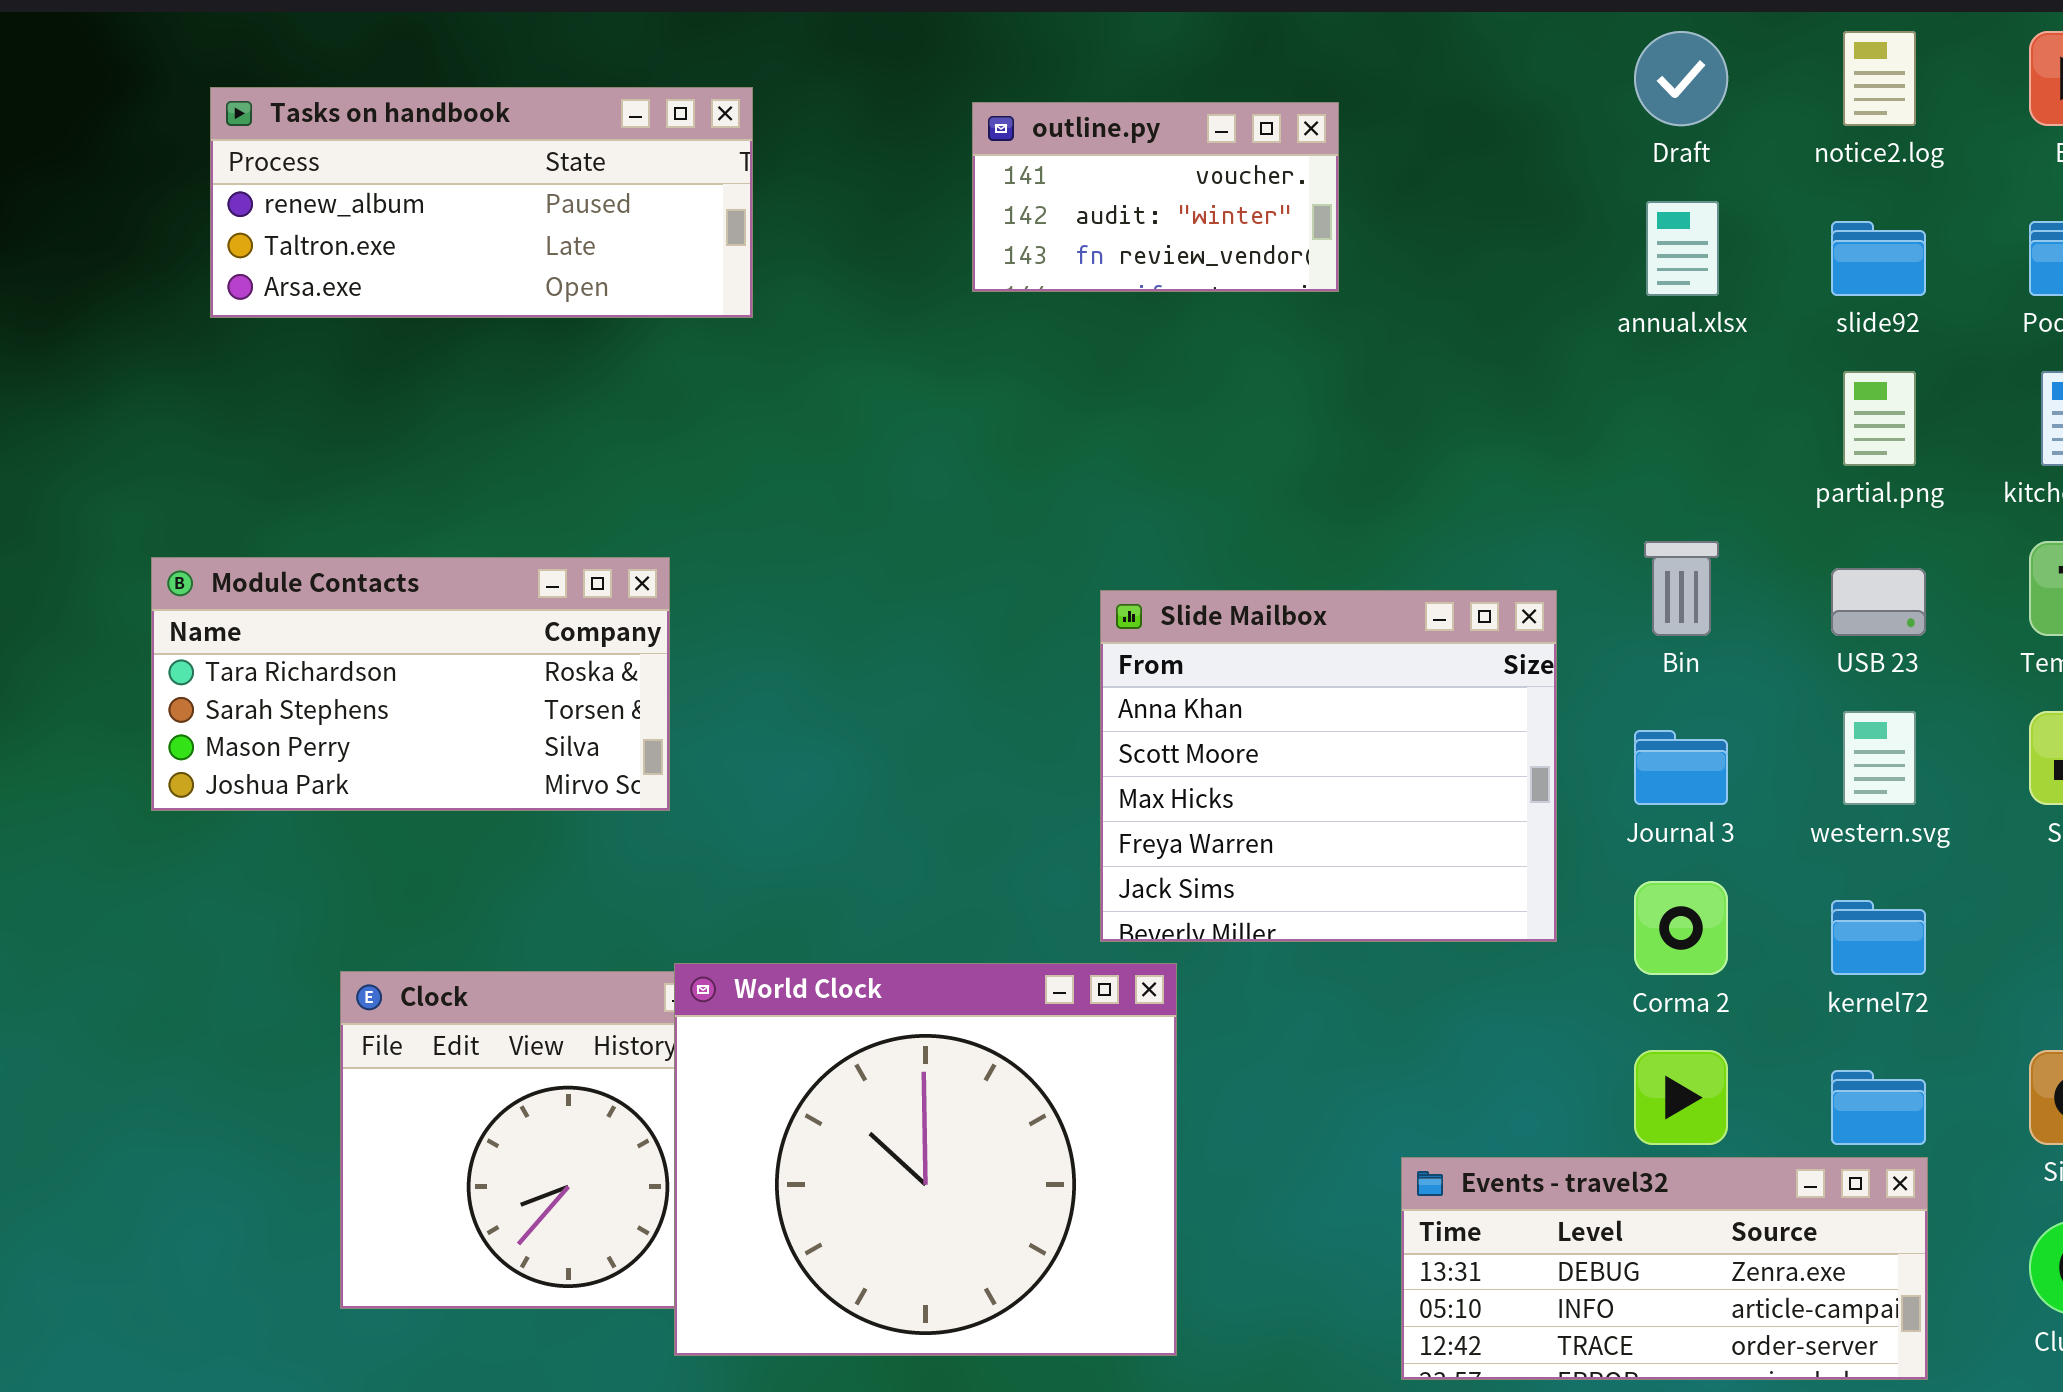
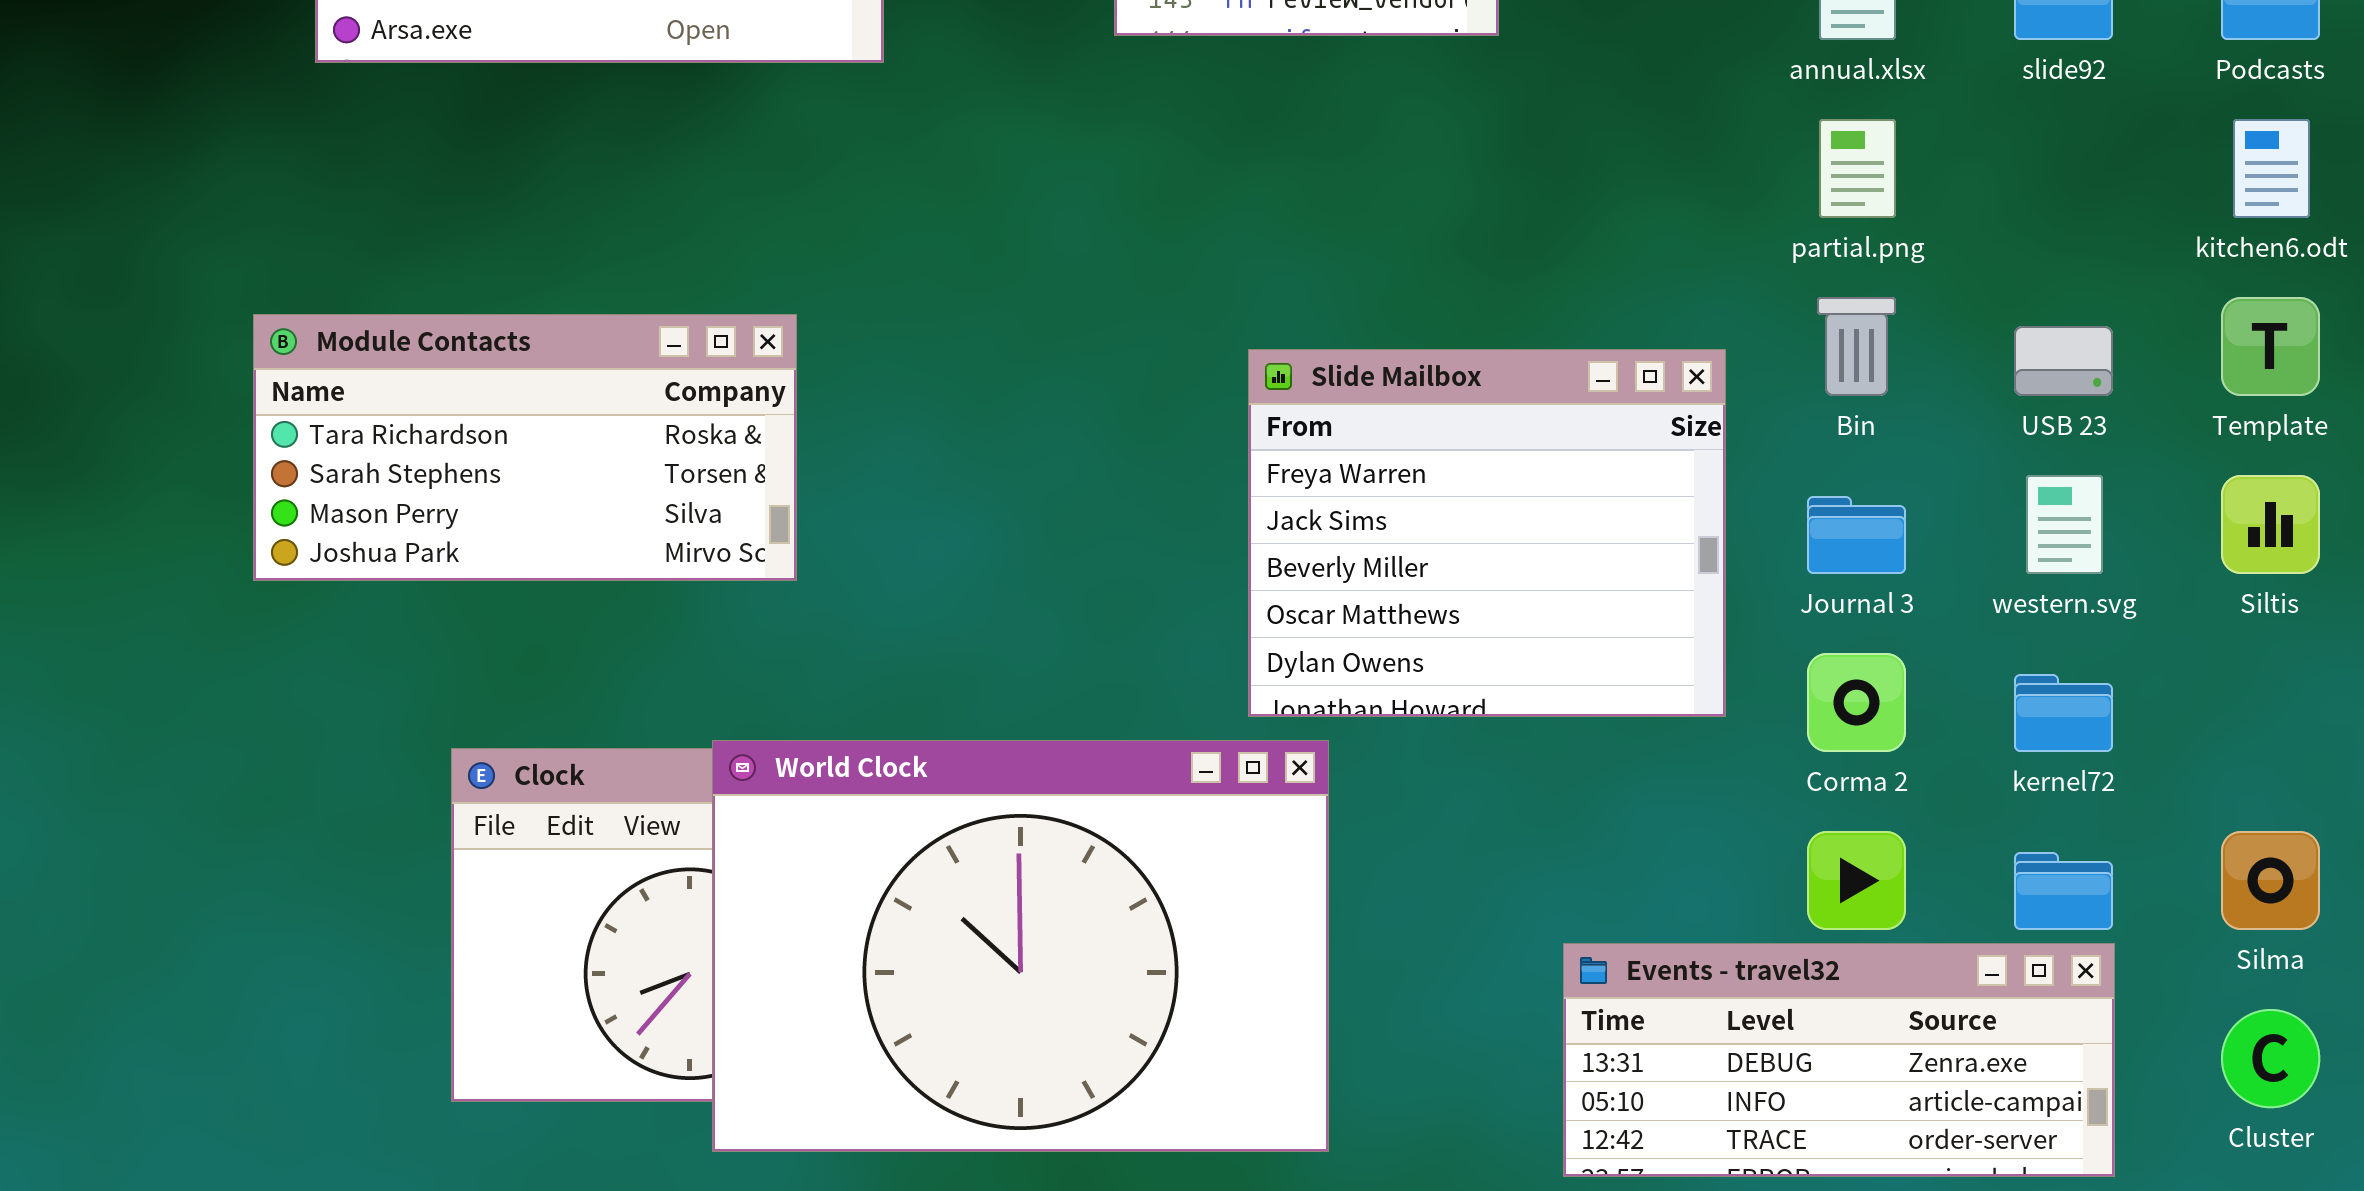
partial.png: [1843,371,1916,466] -> [1819,119,1896,218], moved
Slide Mailbox: [1100,590,1557,942] -> [1248,349,1726,717], scrolled down 3 rows
World Clock: [674,963,1177,1356] -> [712,740,1329,1152], resized

